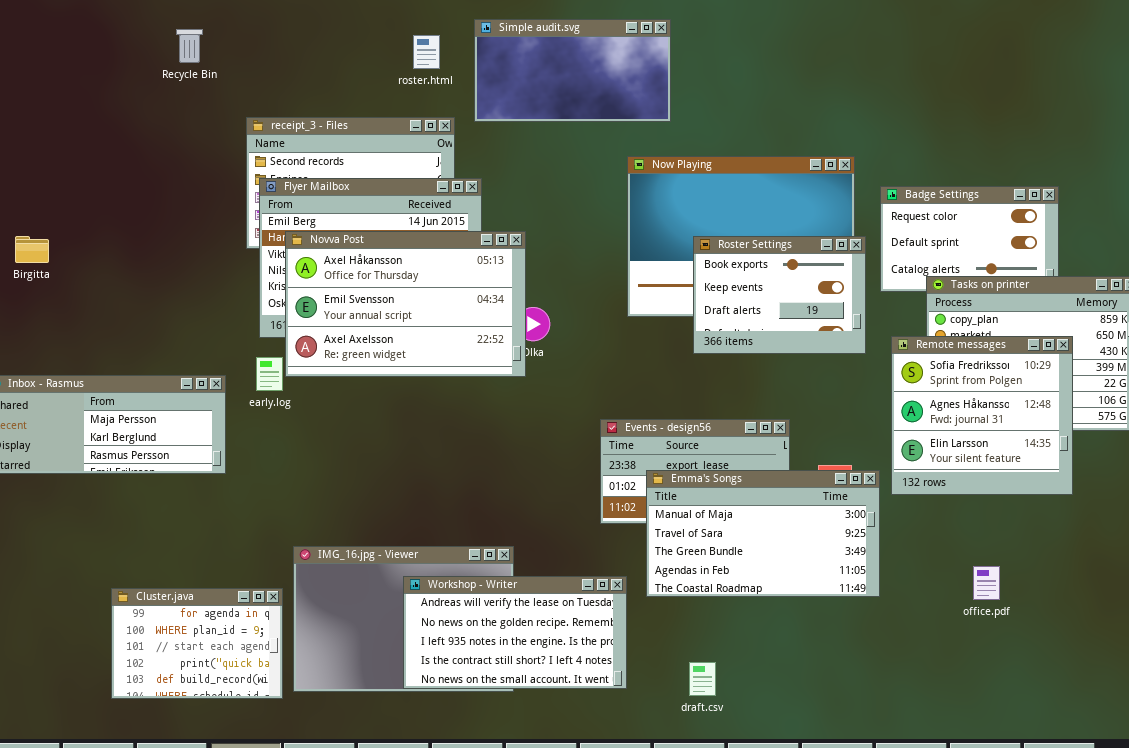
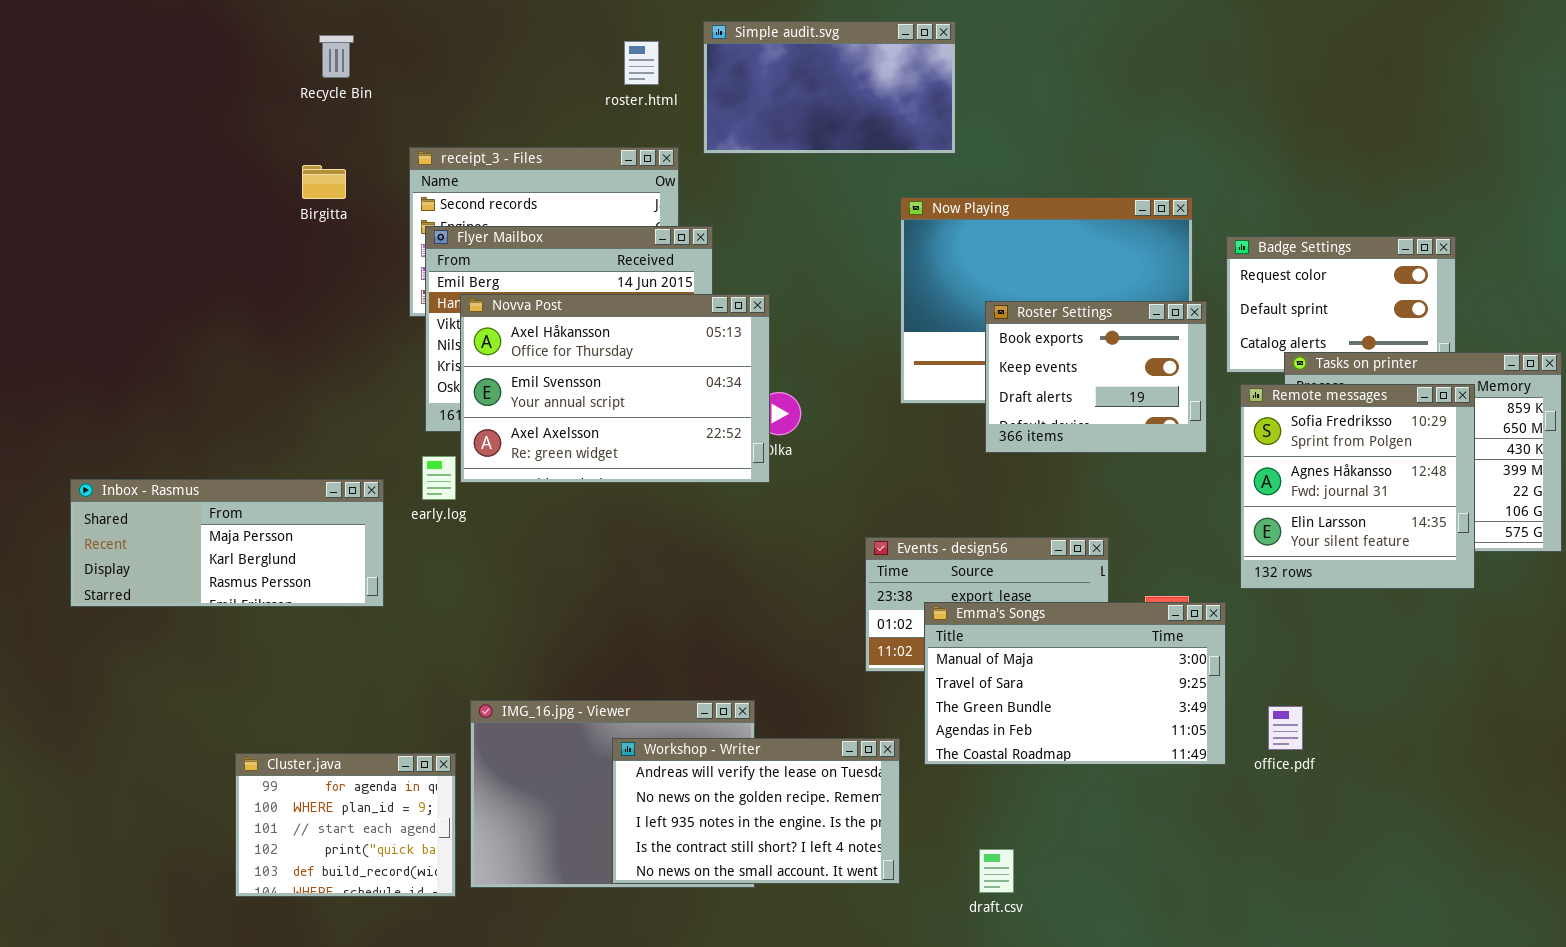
Birgitta: [15,236,49,263] -> [302,165,346,199], moved
Remote messages: [891,336,1073,495] -> [1240,384,1475,589], moved
office.pdf: [973,566,1000,600] -> [1268,706,1303,750], moved

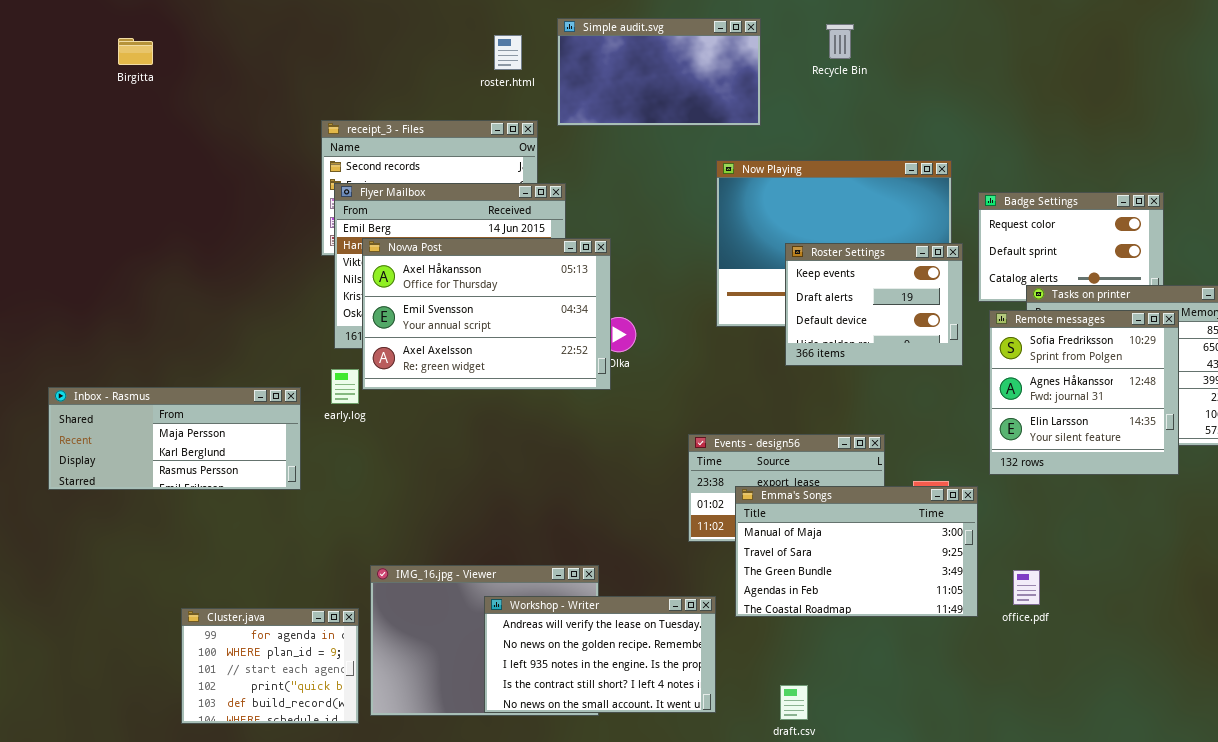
Recycle Bin: [319,35,354,78] -> [826,24,854,59], moved
Birgitta: [302,165,346,199] -> [118,38,153,65], moved
Roster Settings: [985,301,1207,453] -> [785,243,963,366], scrolled down 1 row

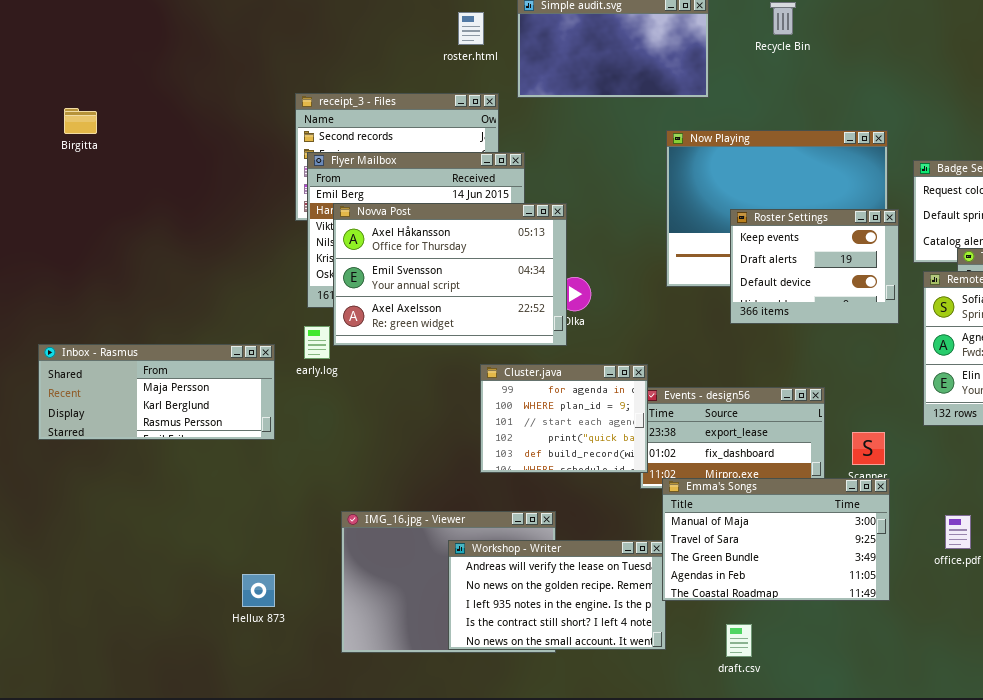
Birgitta: [118,38,153,65] -> [64,108,97,134], moved
Emma's Songs: [735,486,978,617] -> [662,478,890,601], moved
Cluster.java: [181,608,359,724] -> [480,364,648,473], moved

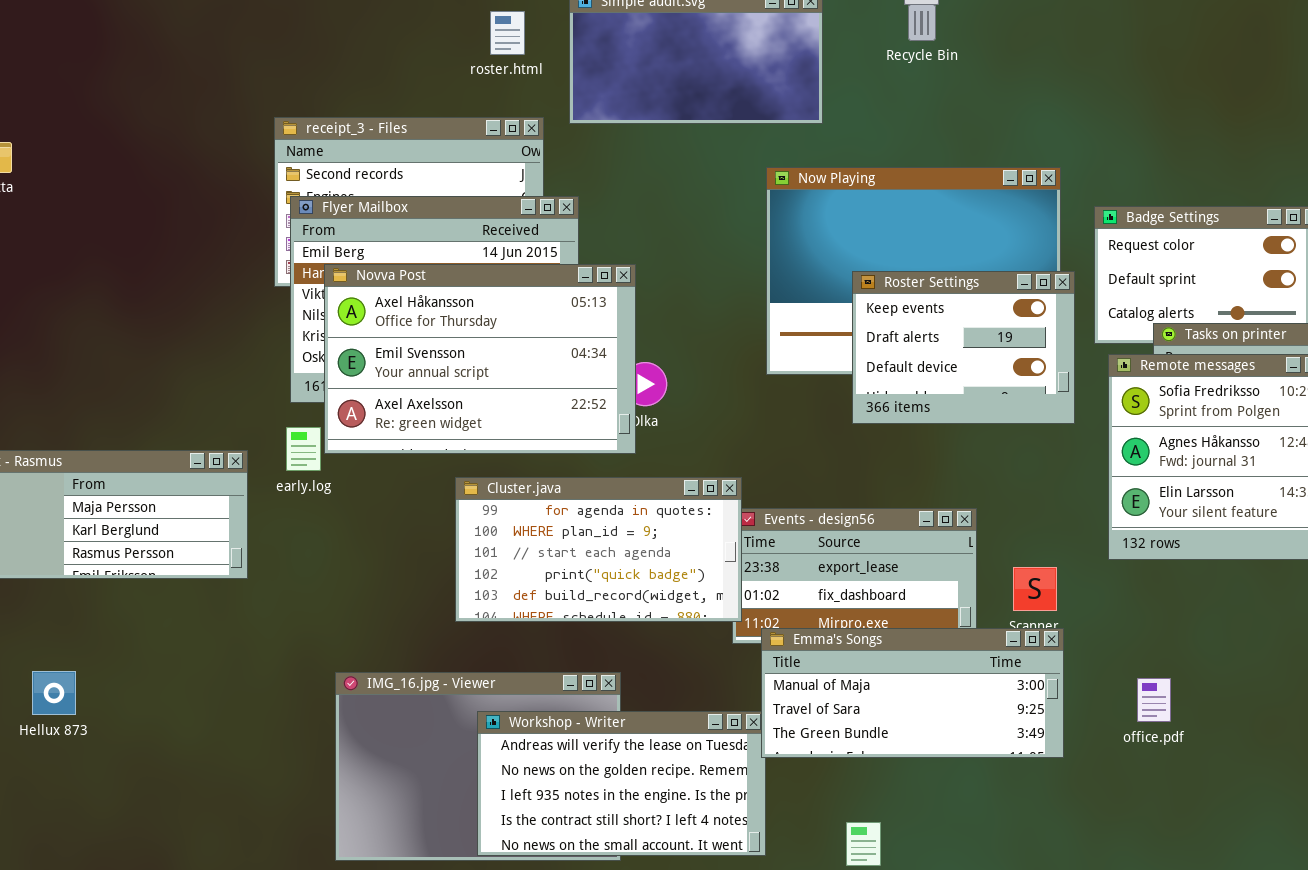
Cluster.java: [480,364,648,473] -> [455,477,742,622], resized
Emma's Songs: [662,478,890,601] -> [761,628,1064,758], resized
Hellux 873: [242,574,275,607] -> [32,671,76,715], moved

